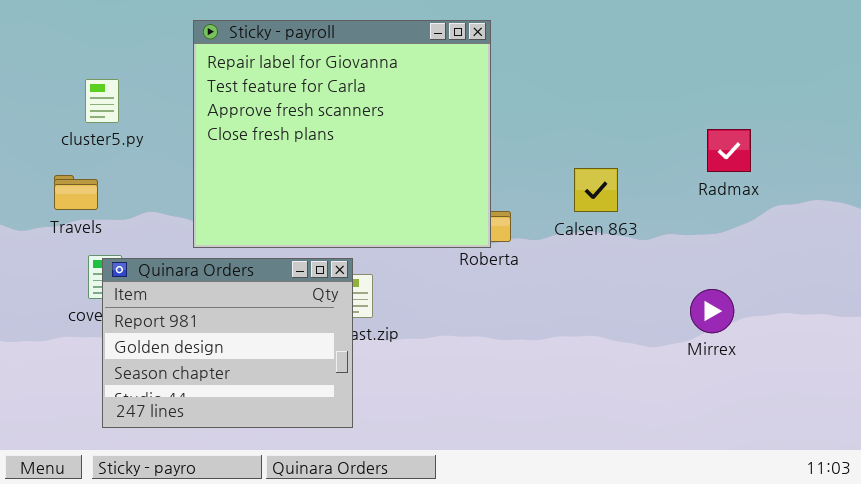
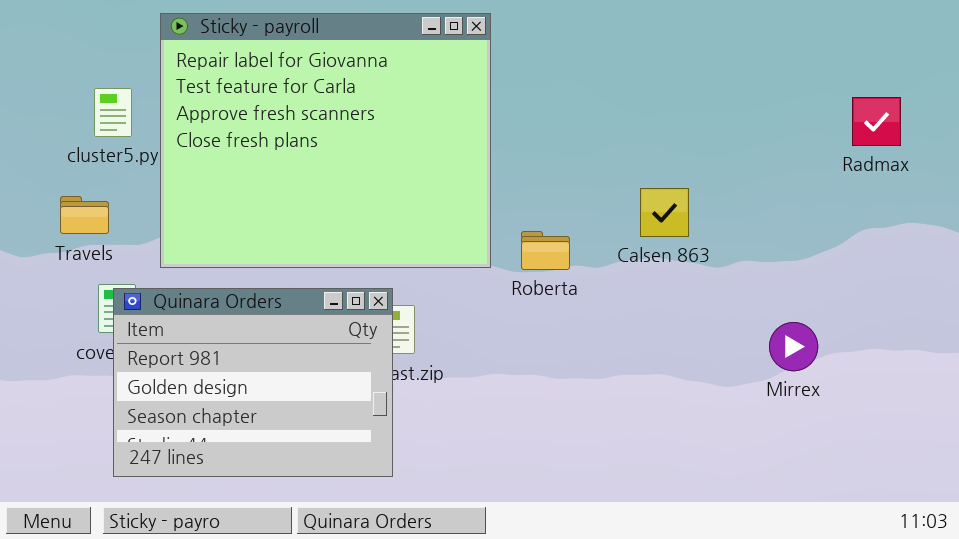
Sticky - payroll: [193,20,491,248] -> [160,13,491,268], moved
Radmax: [707,129,751,172] -> [852,97,901,146], moved

